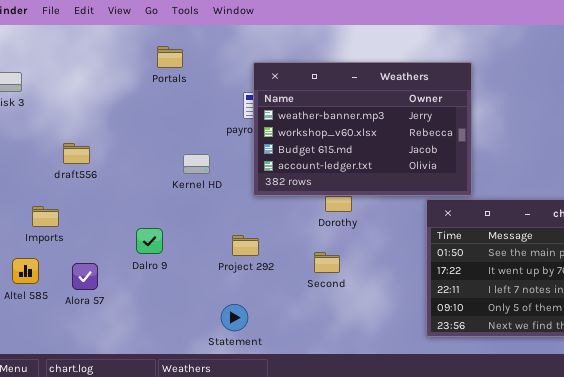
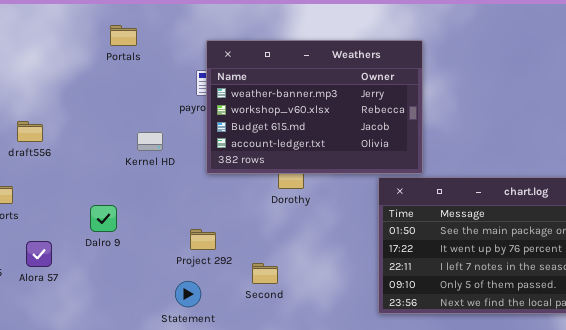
Project 292: [232,235,259,256] -> [190,229,216,250], moved
Second: [314,252,340,273] -> [252,263,278,284], moved

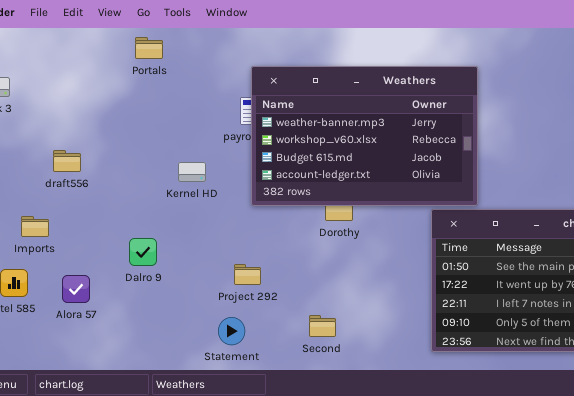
Portals: [110,25,137,46] -> [135,37,163,59], moved
Second: [252,263,278,284] -> [309,315,336,337], moved

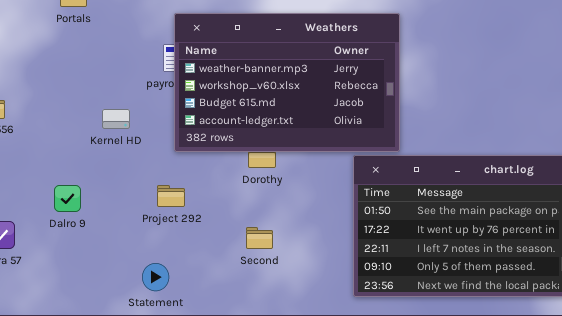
Project 292: [234,264,261,285] -> [157,185,185,207], moved
Second: [309,315,336,337] -> [246,227,273,249], moved

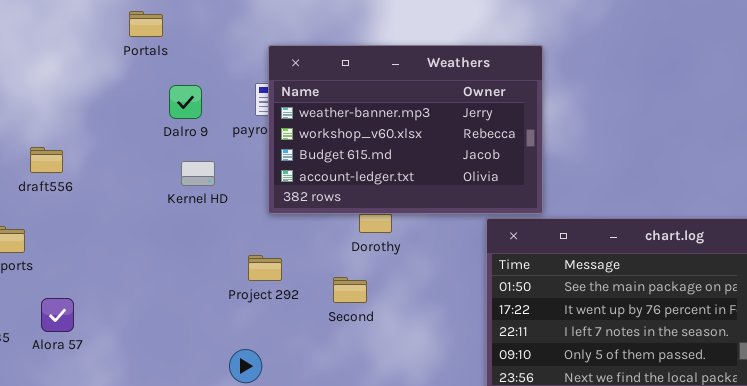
Dalro 9: [54,185,81,212] -> [169,85,202,119], moved
Second: [246,227,273,249] -> [333,277,367,303], moved

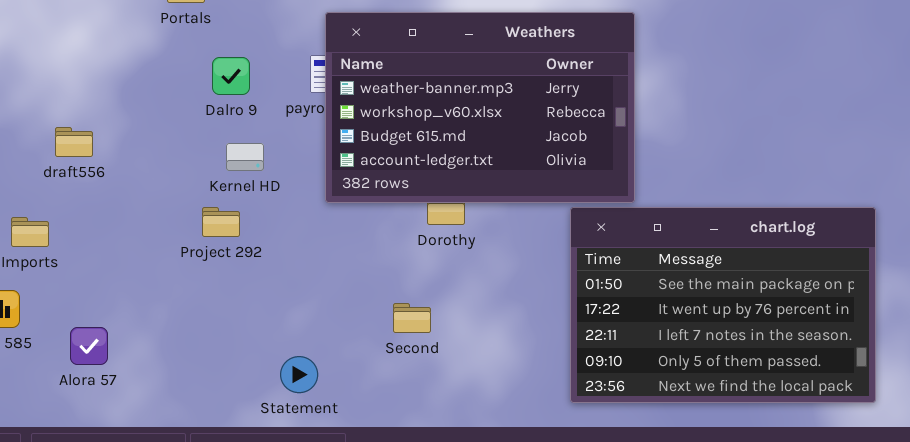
Project 292: [248,255,282,281] -> [202,207,240,237], moved
Second: [333,277,367,303] -> [393,303,431,333], moved
Alora 57: [41,298,74,332] -> [70,327,108,365], moved

